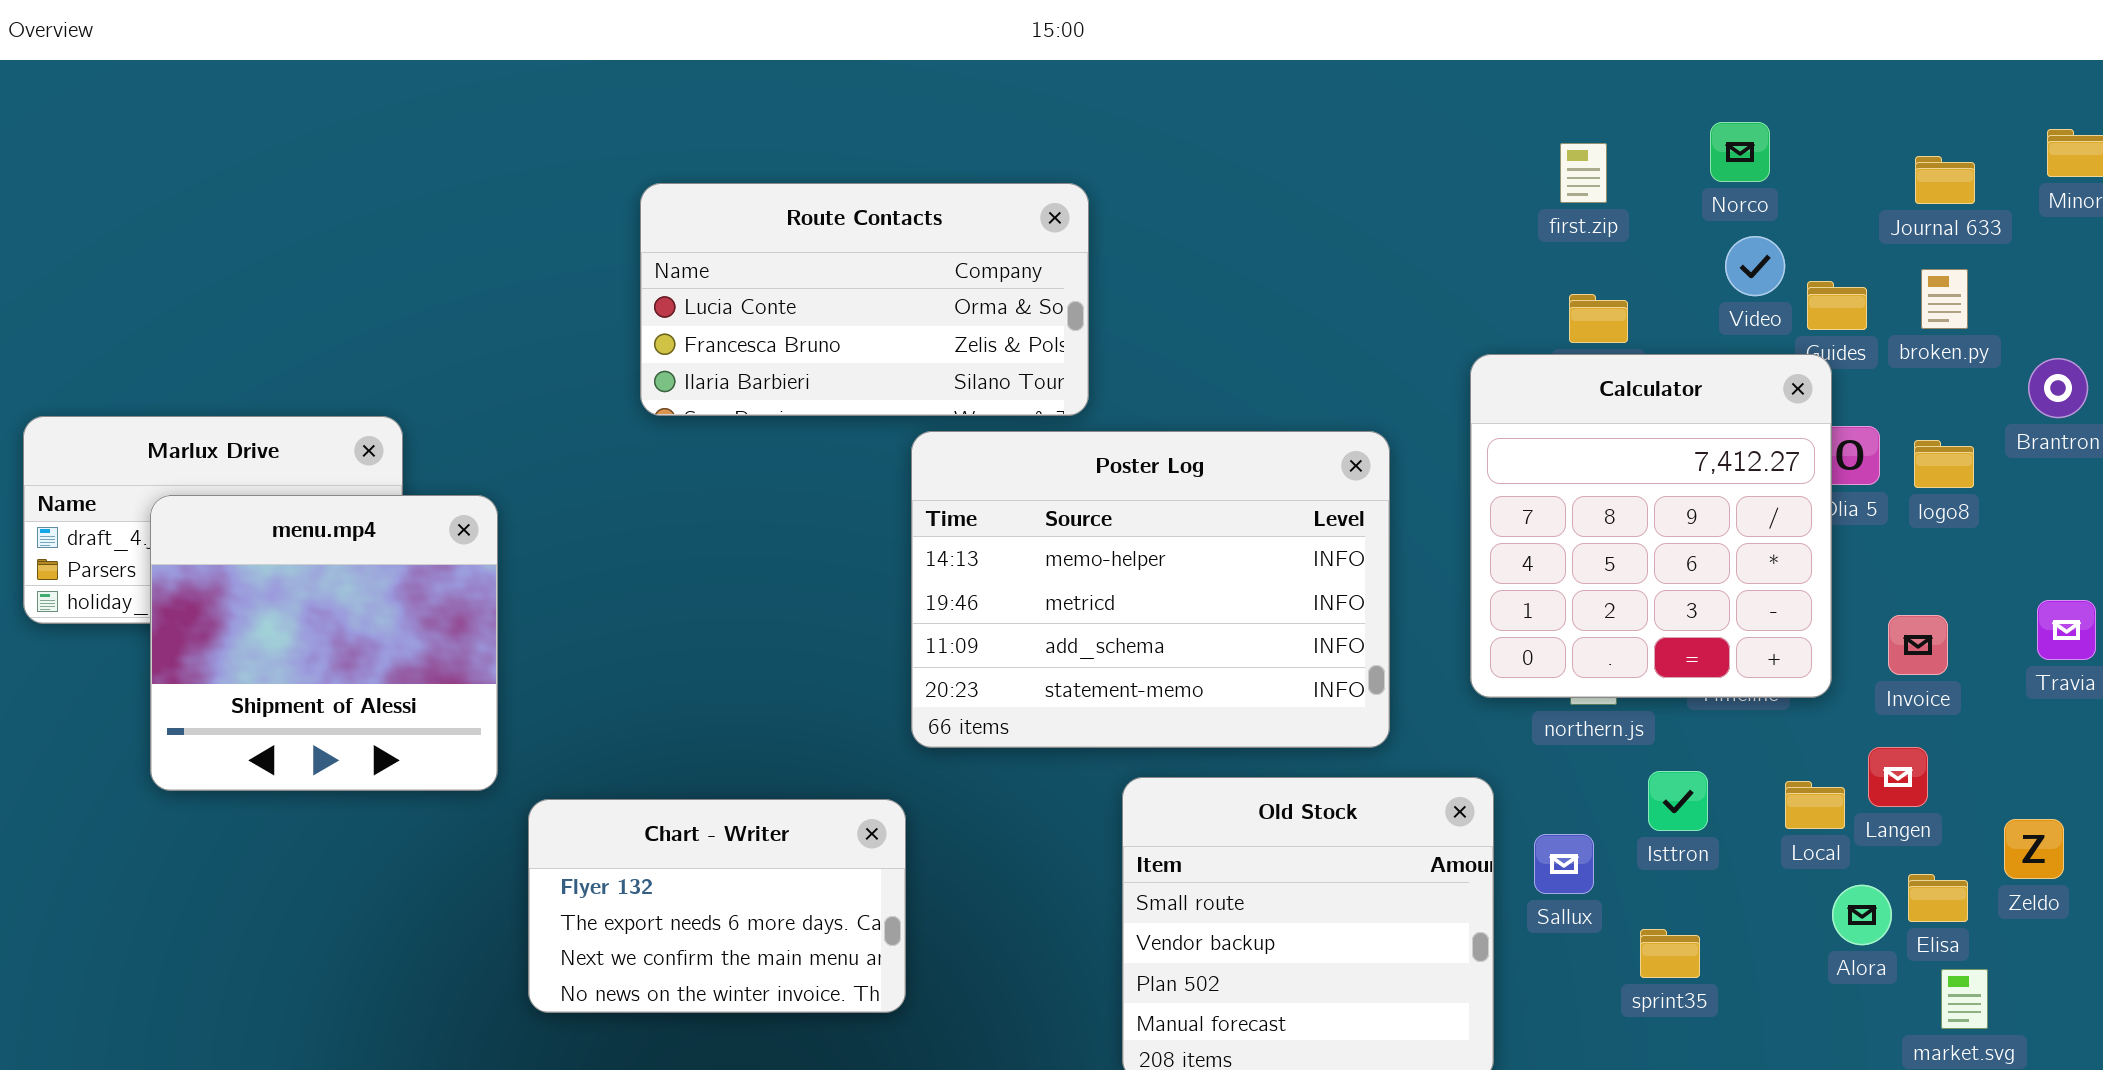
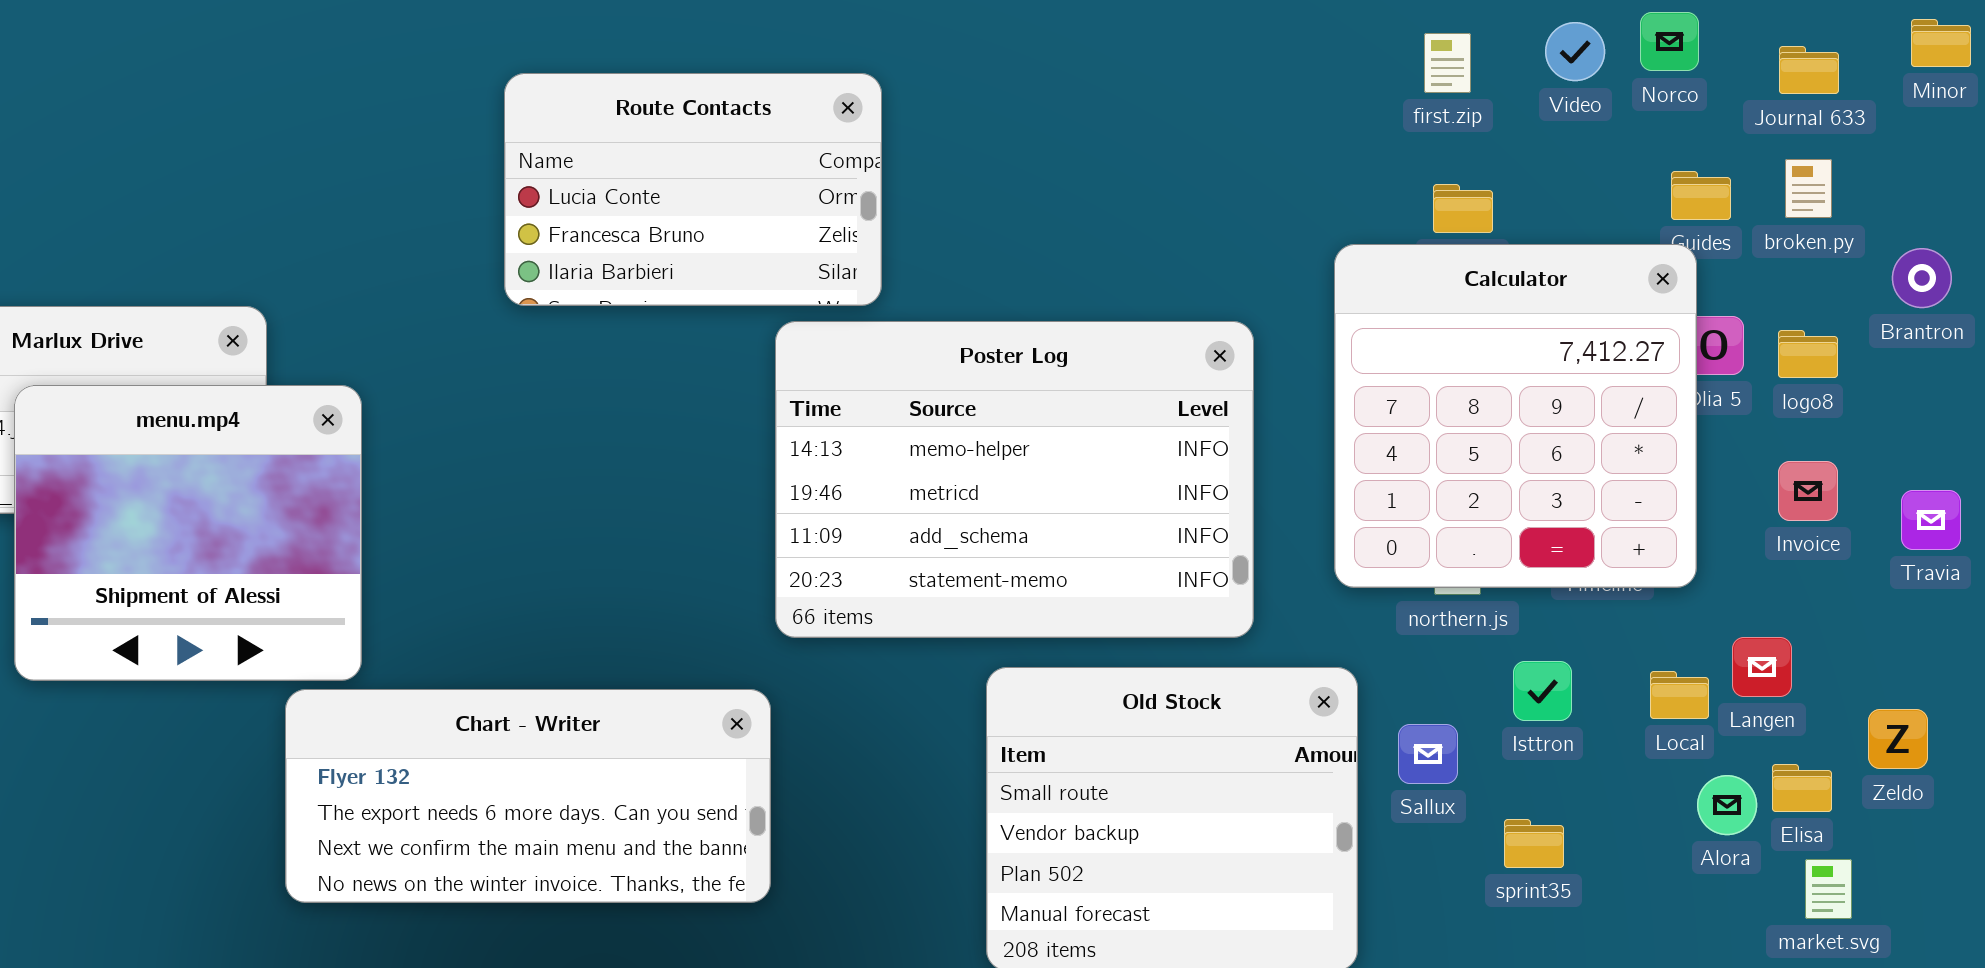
Norco: [1710,122,1770,182] -> [1640,12,1699,71], moved
Route Contacts: [640,183,1089,416] -> [504,73,882,306], resized
Video: [1725,236,1785,296] -> [1545,22,1605,81], moved
Invoice: [1888,615,1948,675] -> [1778,461,1838,521], moved
Chart - Writer: [528,799,906,1013] -> [285,689,771,903], resized

